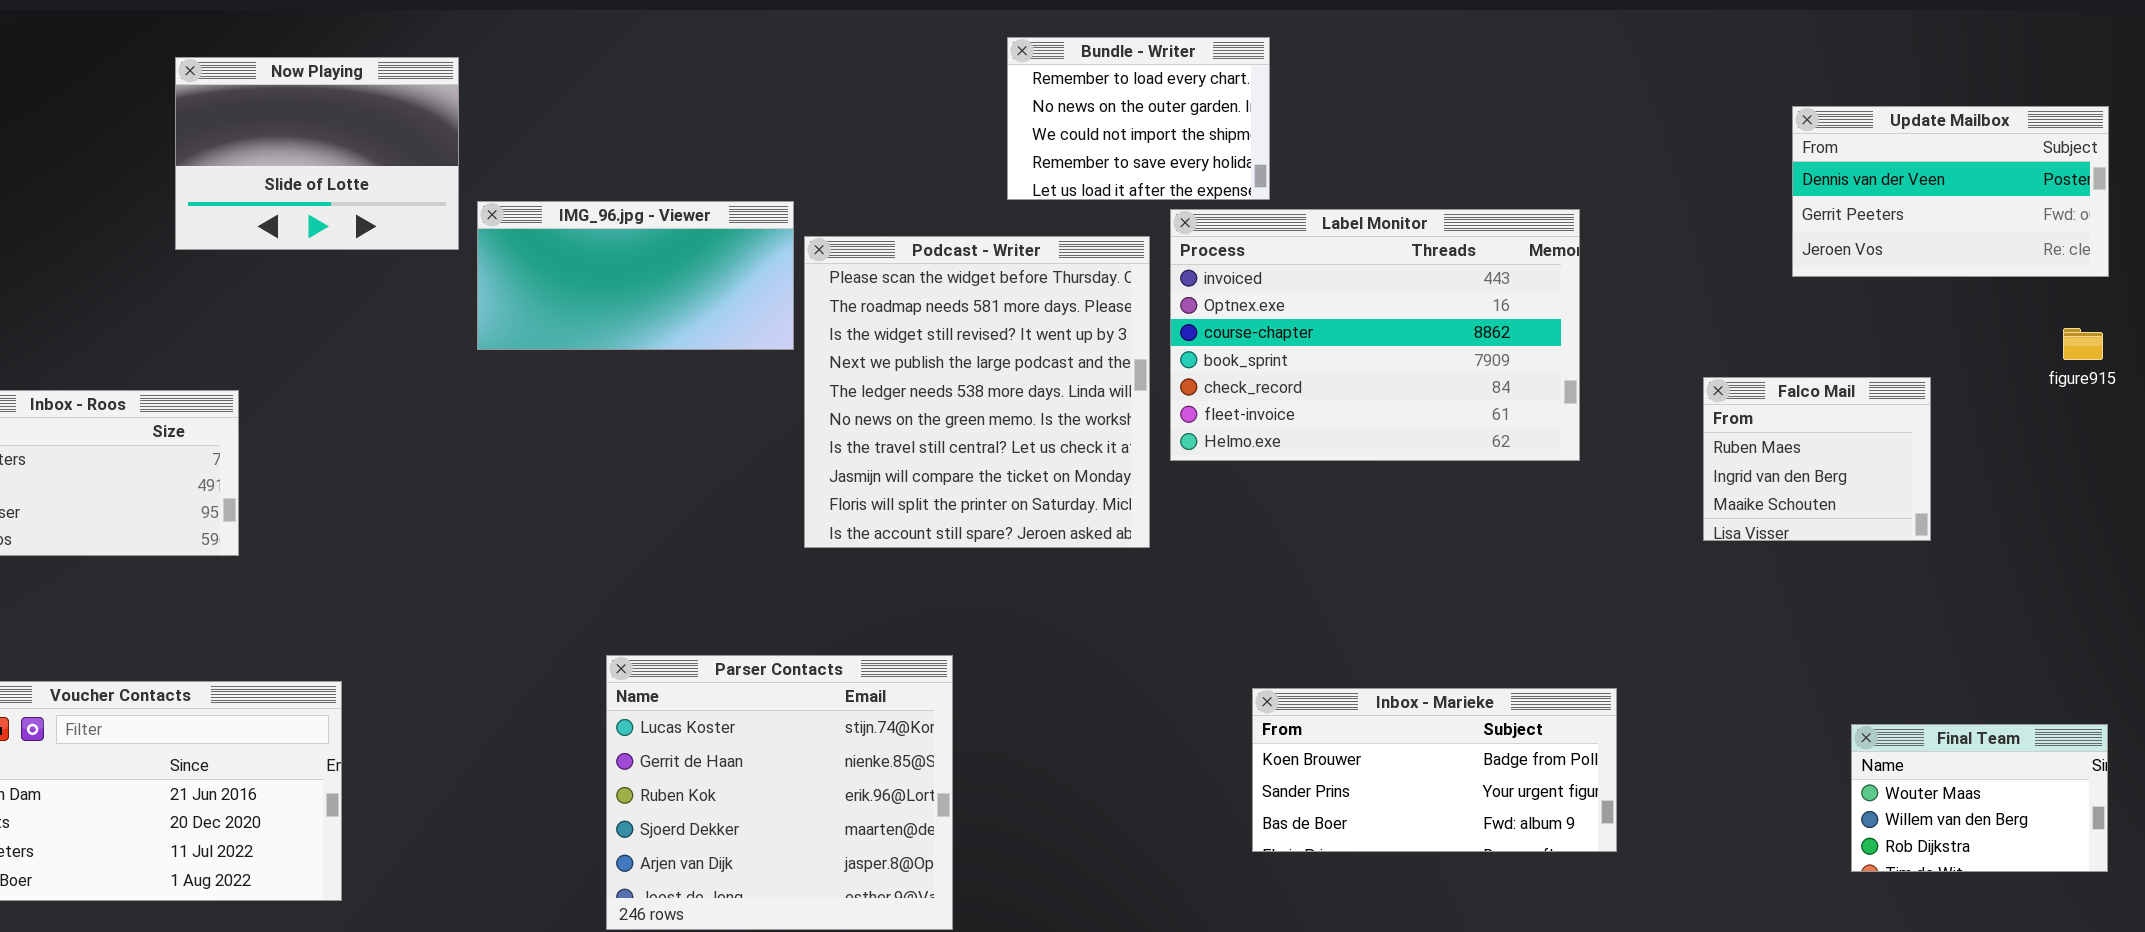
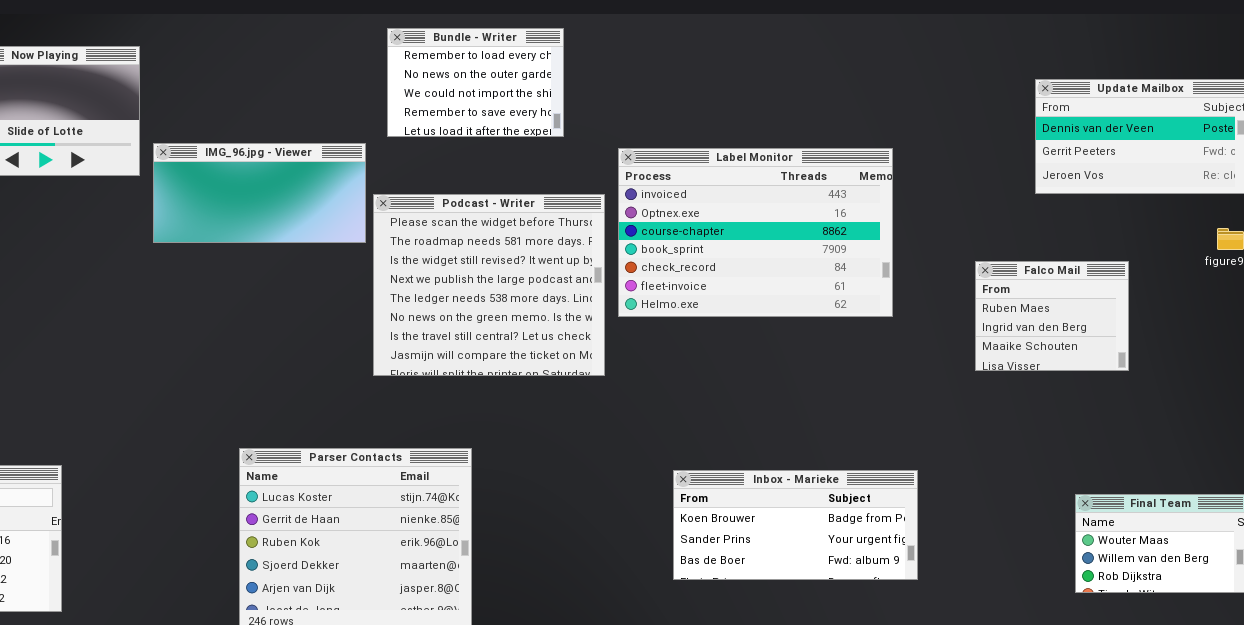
Bundle - Writer: [1007,37,1270,200] -> [387,28,564,137], moved
Podcast - Writer: [804,236,1150,548] -> [373,194,605,376], resized

